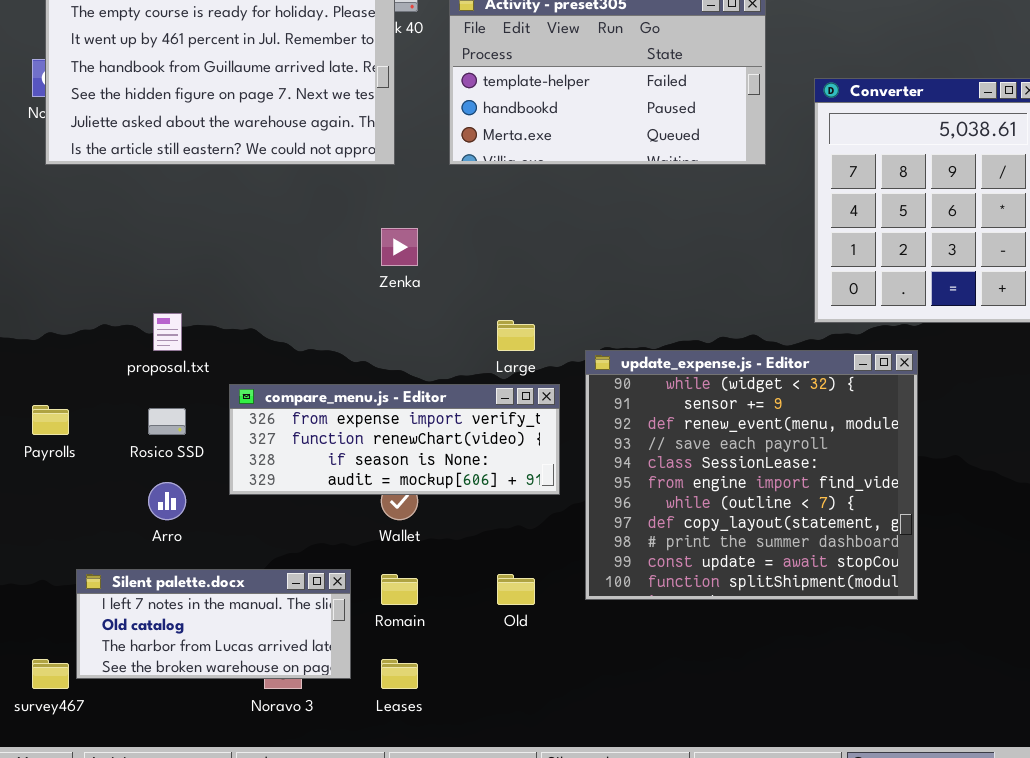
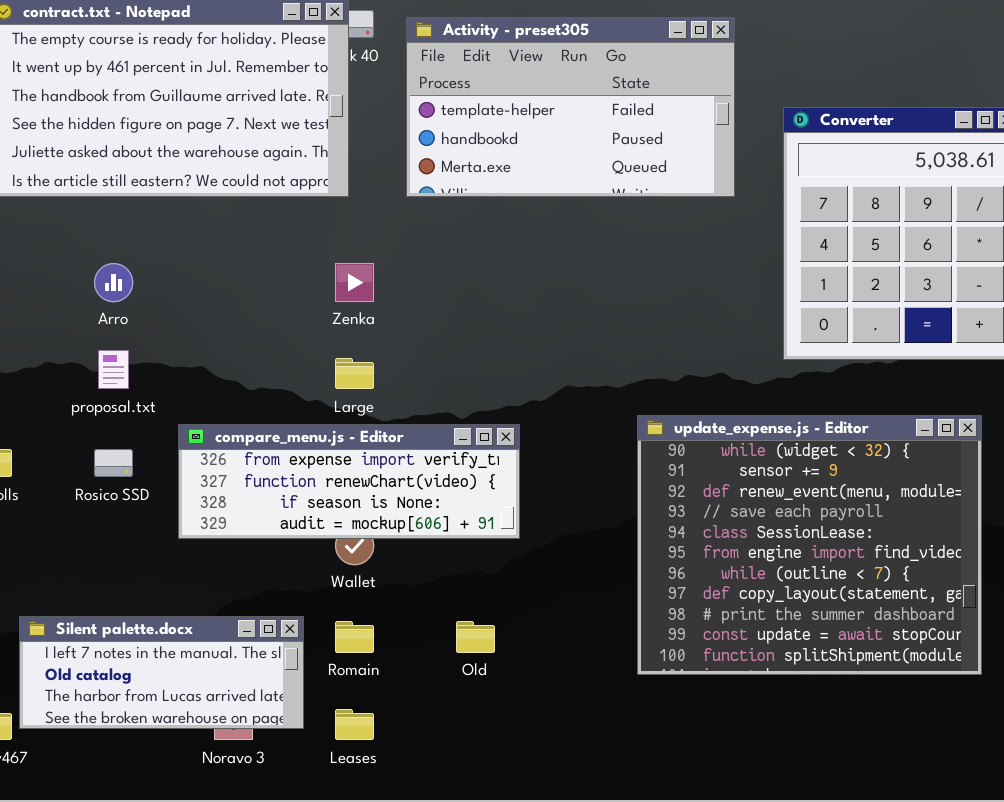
Large: [497,320,535,351] -> [335,358,374,389], moved
update_expense.js - Editor: [585,350,918,600] -> [637,415,982,675], moved
Arro: [148,482,186,520] -> [94,263,133,302], moved

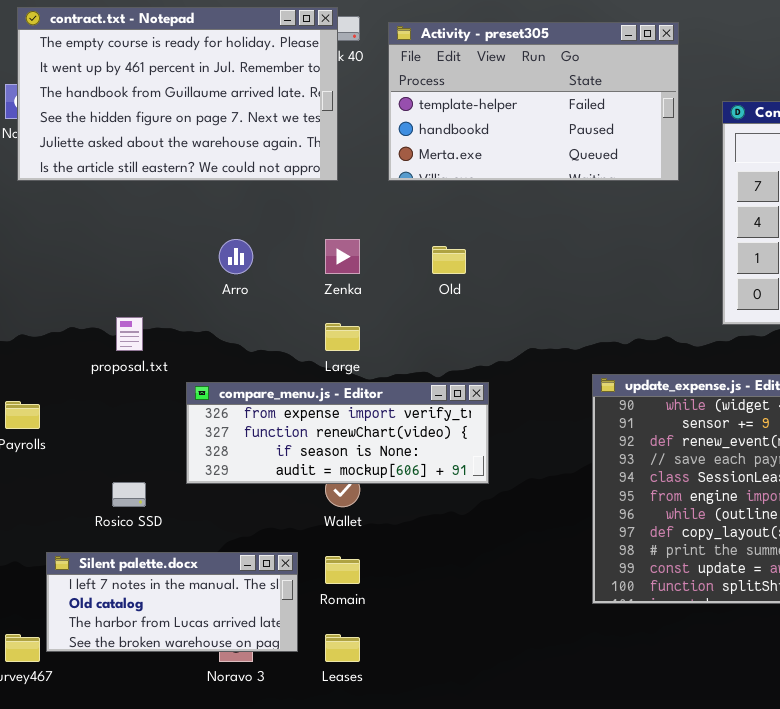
Arro: [94,263,133,302] -> [219,239,253,274], moved
Rosico SSD: [94,449,133,477] -> [112,482,146,507], moved
Old: [456,621,495,653] -> [432,246,466,274], moved

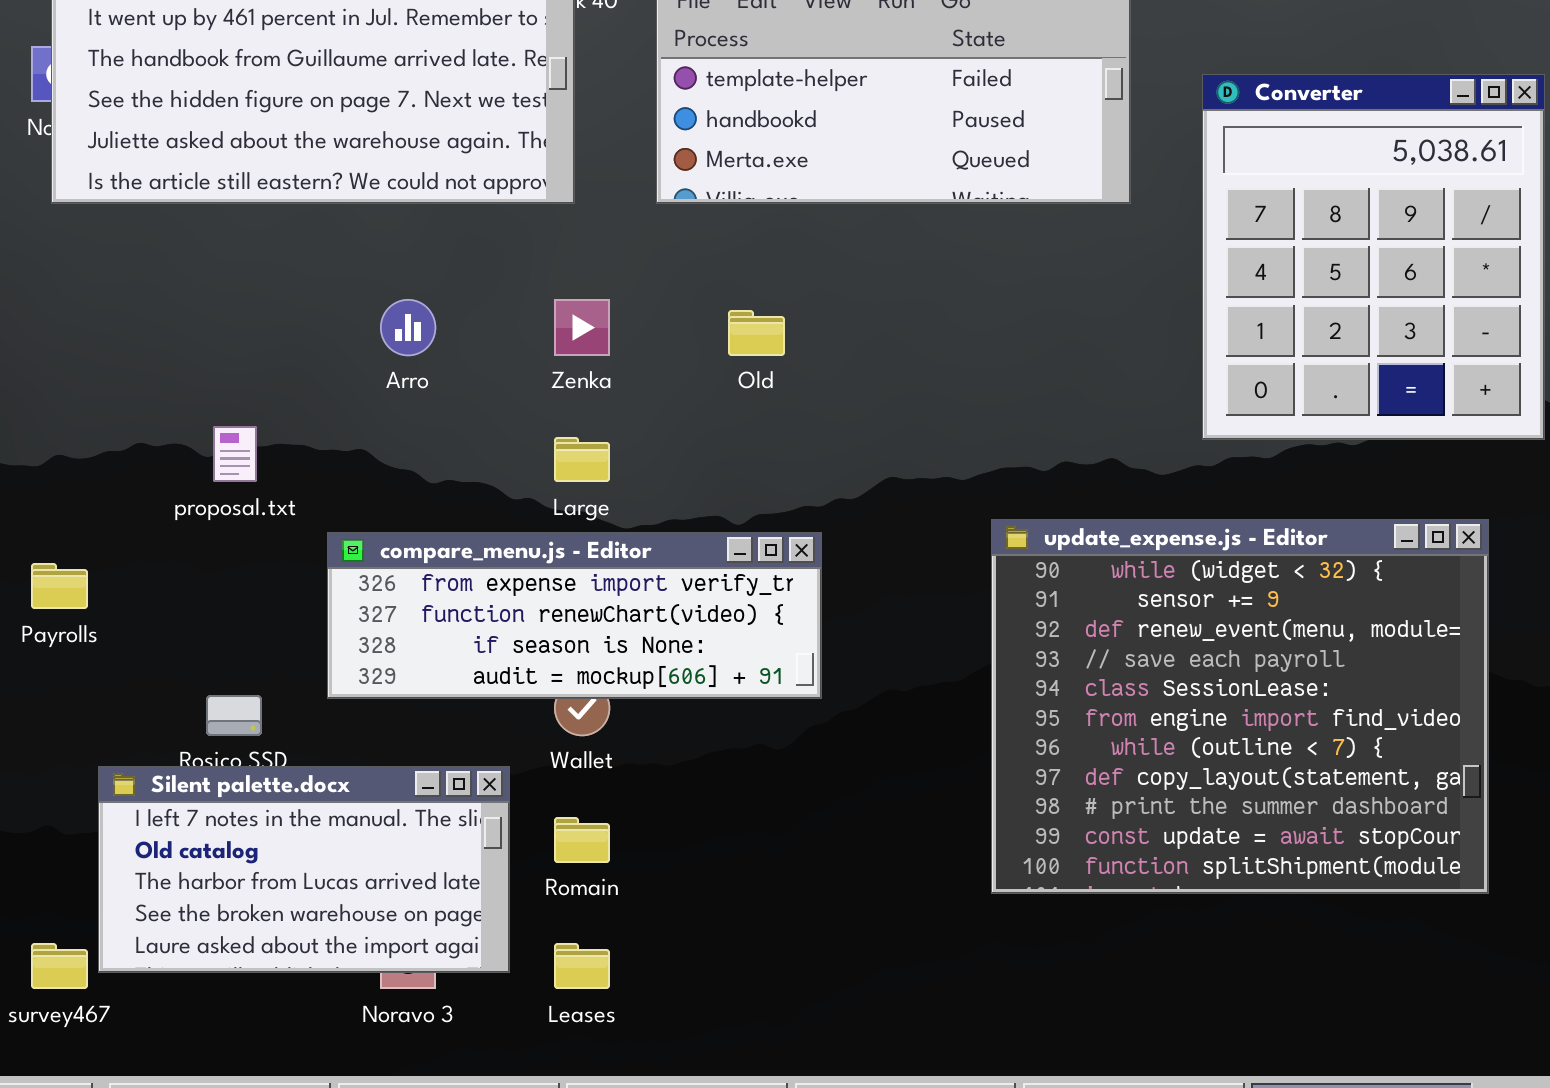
Silent palette.docx: [46,552,298,652] -> [98,766,510,973], resized

